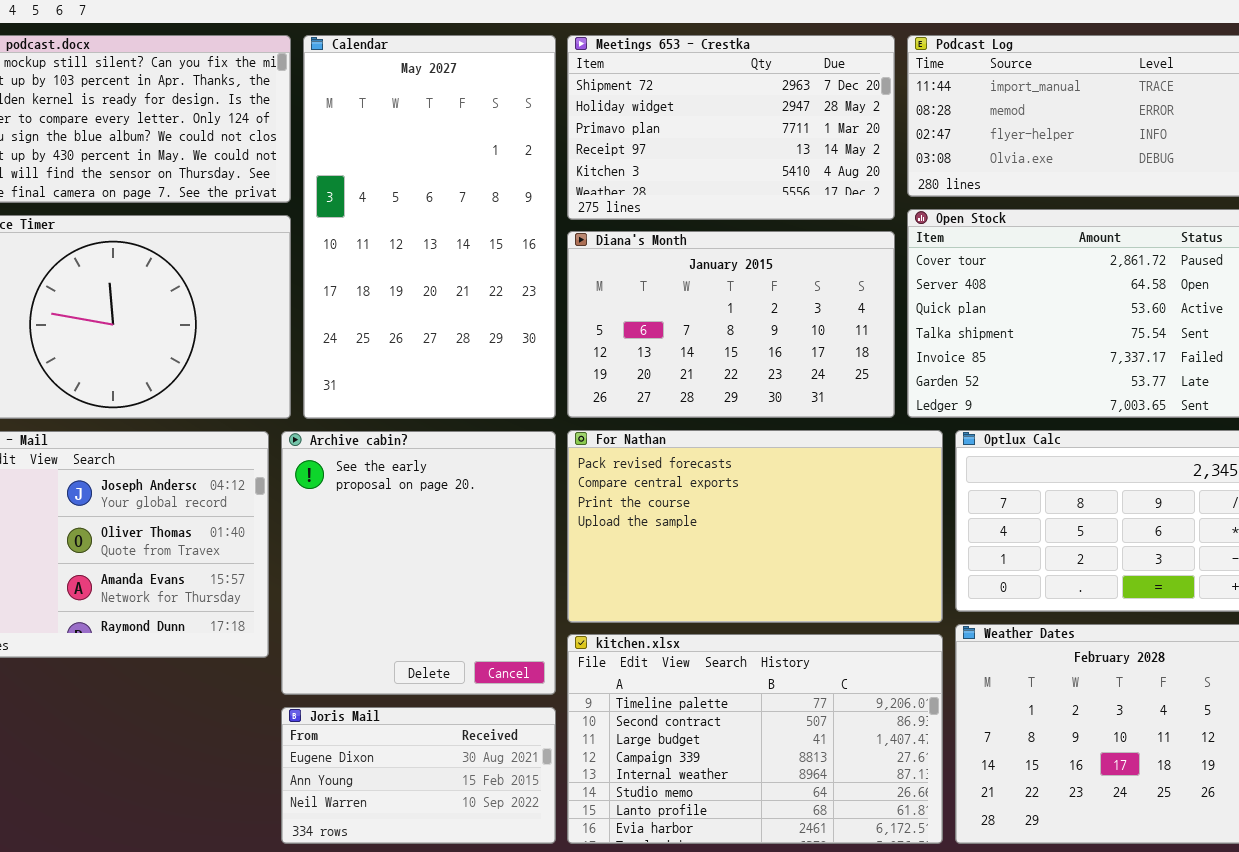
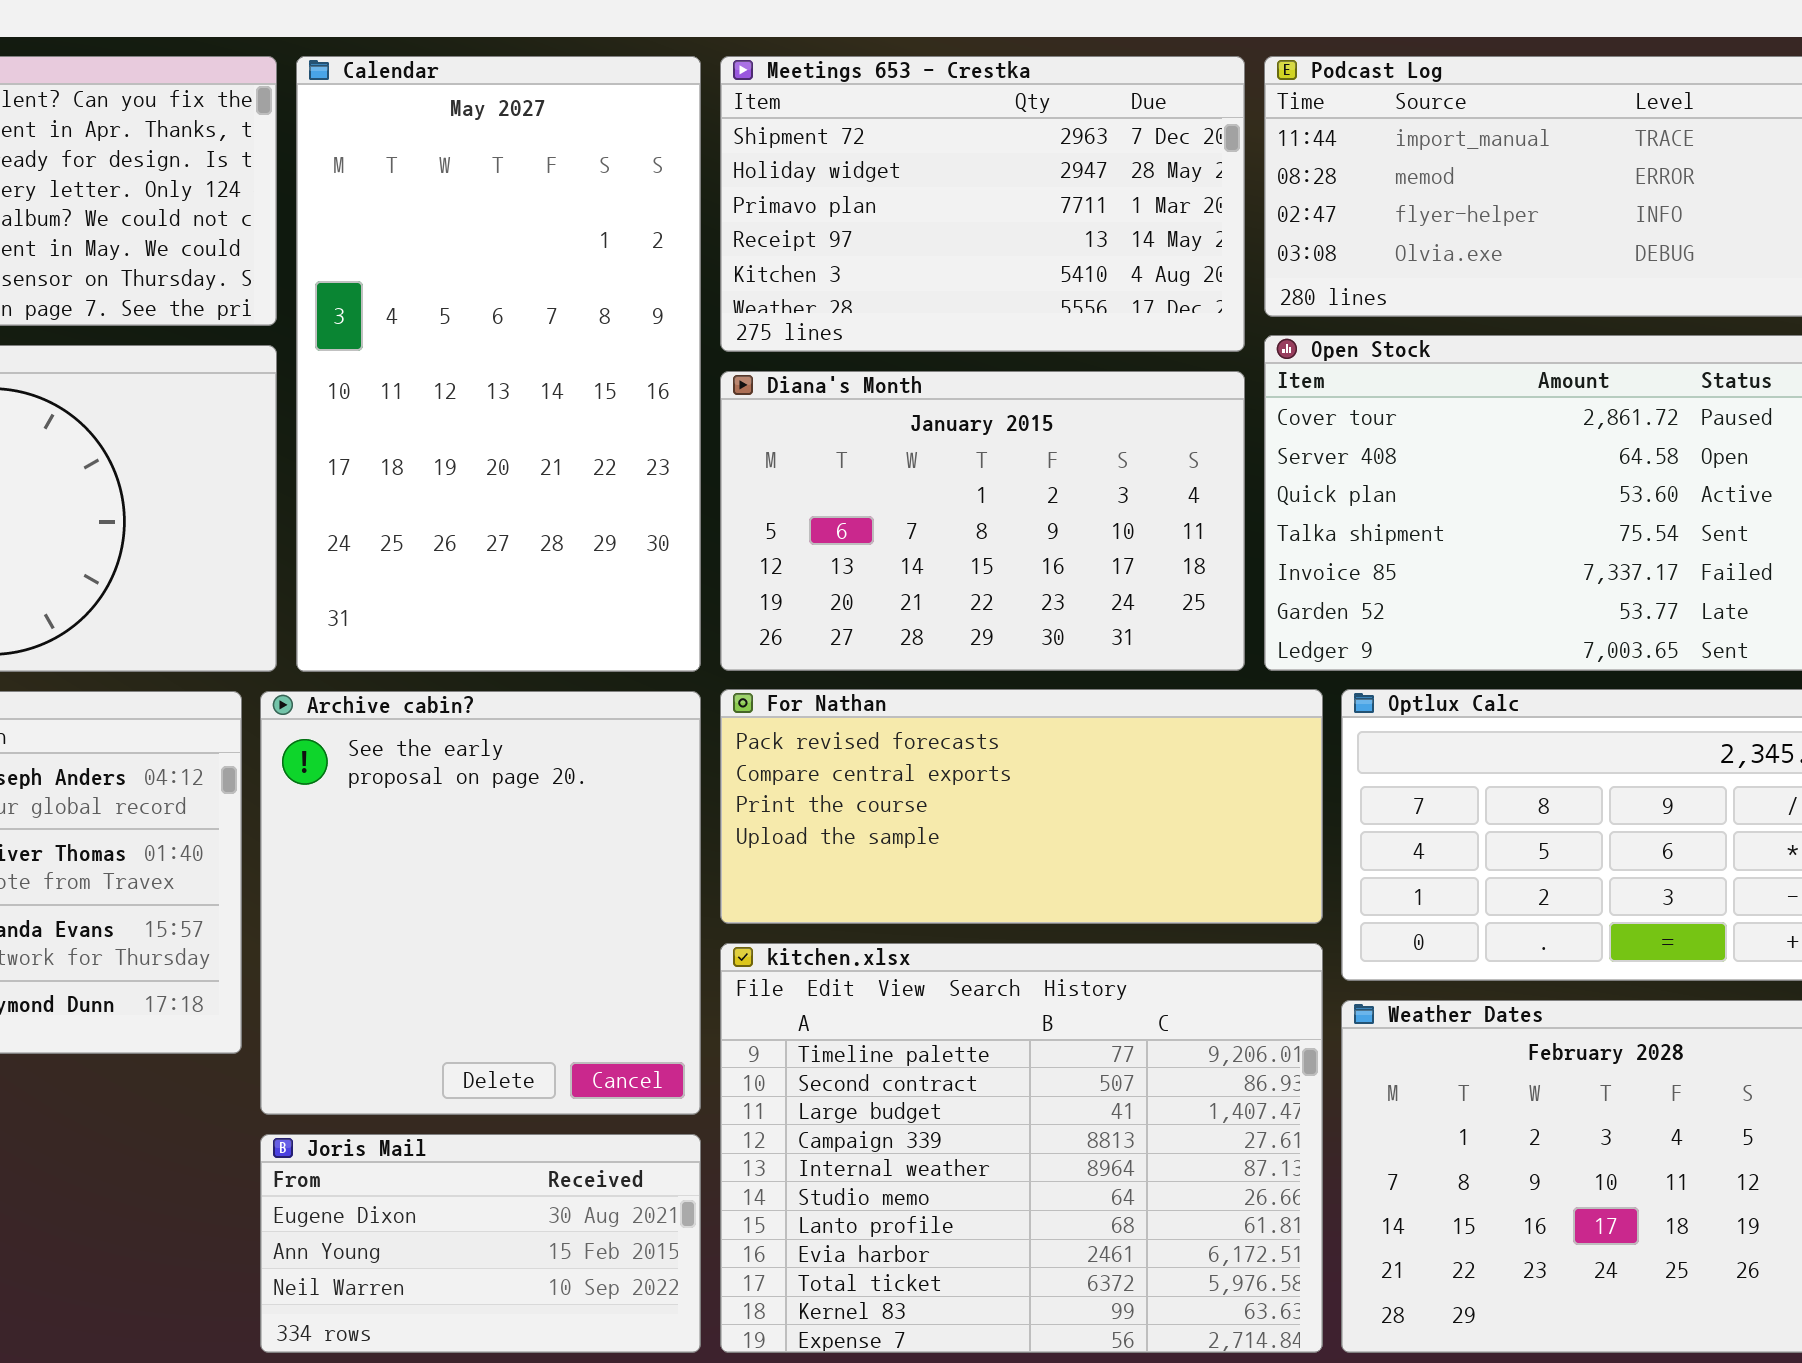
For Nathan: [567,430,943,623] -> [720,689,1323,924], resized
kitchen.xlsx: [567,634,943,844] -> [720,943,1323,1353], resized

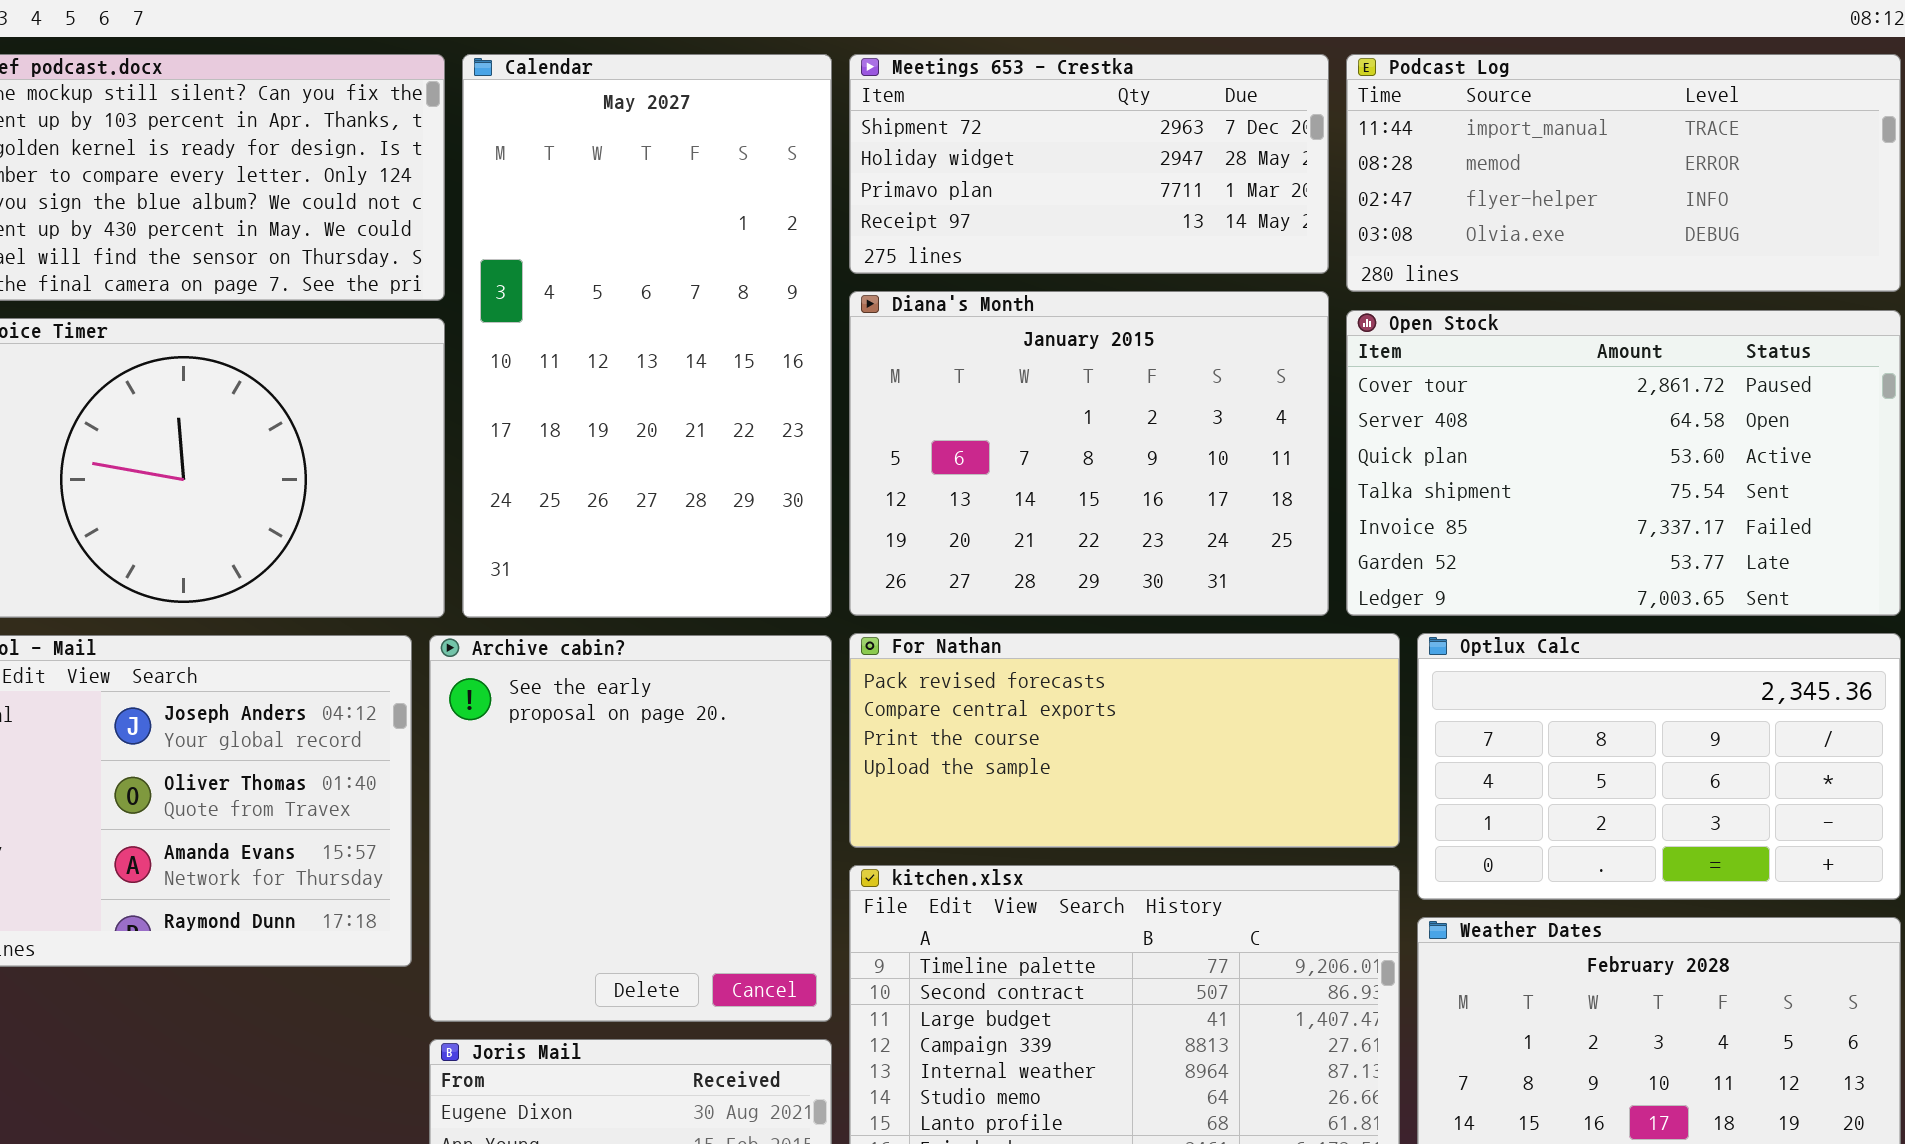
Meetings 653 - Crestka: [720,56,1245,352] -> [849,54,1329,274], resized
Diana's Month: [720,371,1245,671] -> [849,291,1329,616], resized

